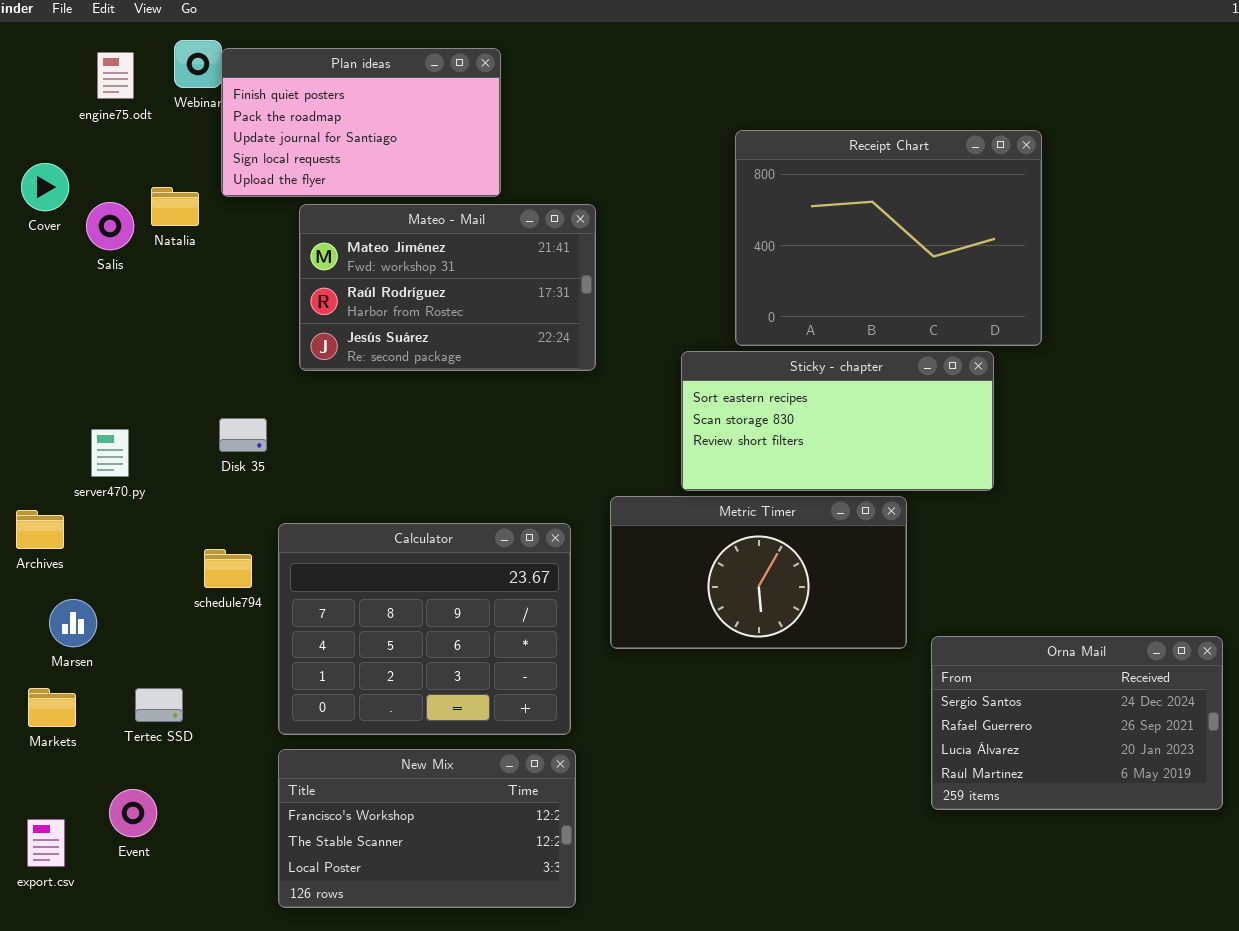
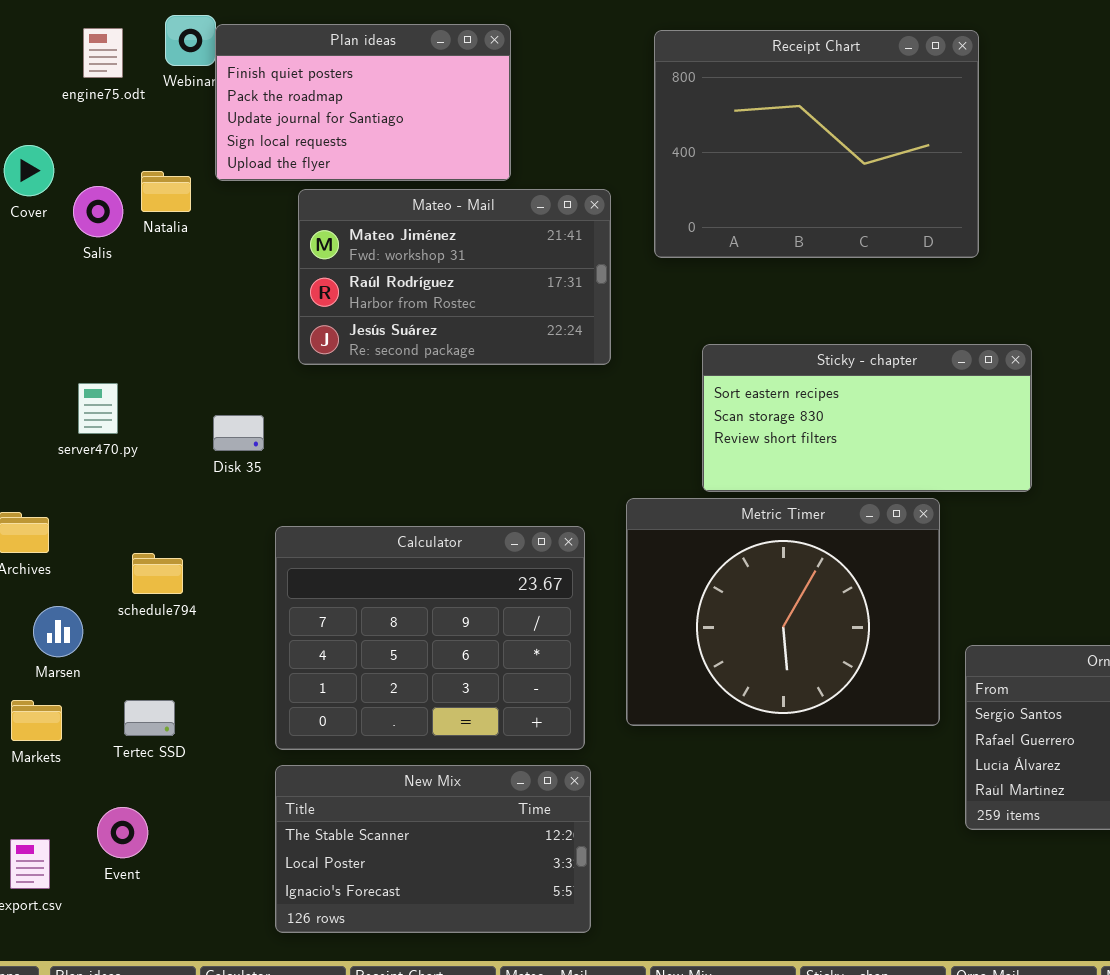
Receipt Chart: [735,130,1042,346] -> [654,30,979,258], moved
server470.py: [91,429,129,477] -> [78,383,118,434], moved
Metric Timer: [610,496,907,649] -> [626,498,940,726], resized
schedule794: [204,549,252,588] -> [132,553,183,594], moved
New Mix: [278,749,576,908] -> [275,765,591,933], scrolled down 1 row

